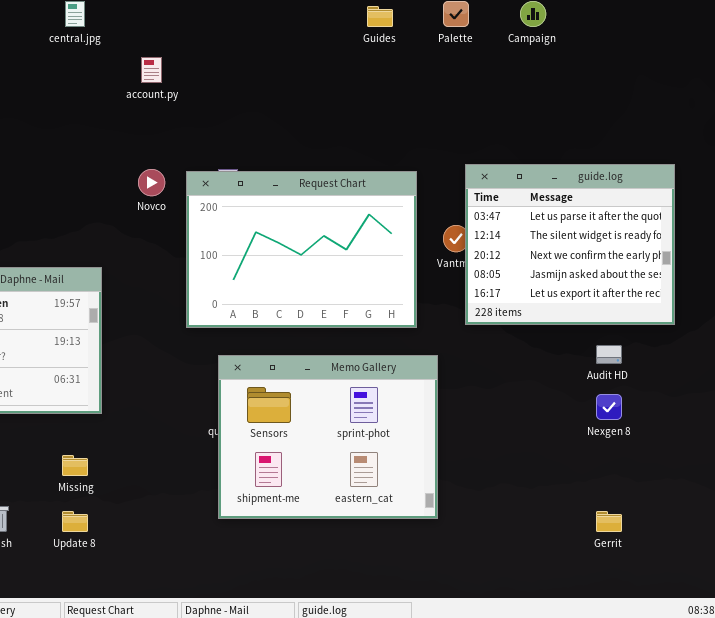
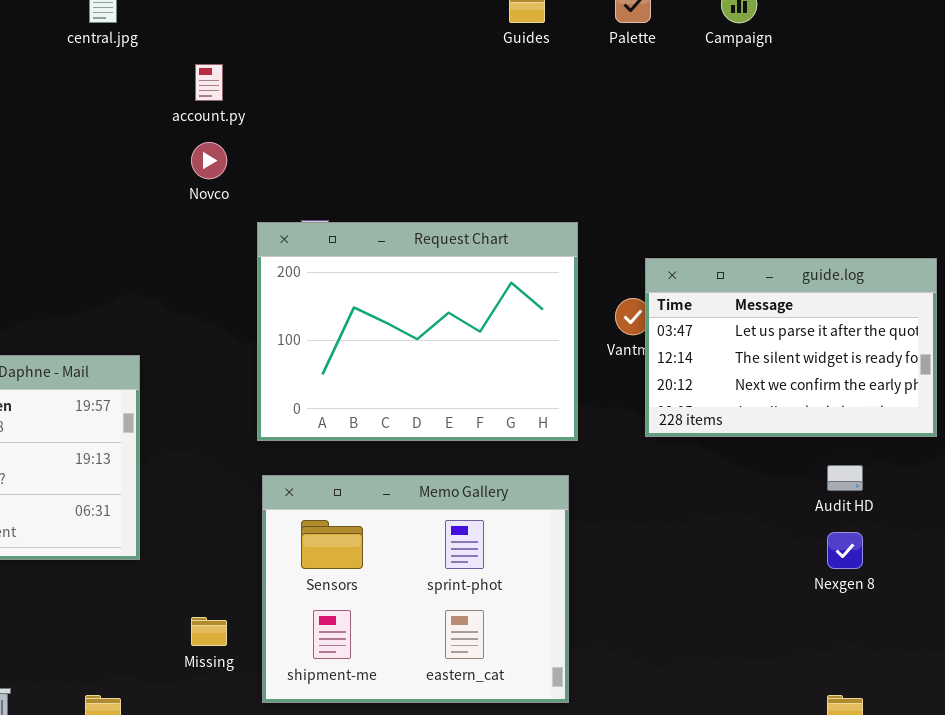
guide.log: [465,164,675,325] -> [645,258,937,437], resized
Novco: [138,169,165,196] -> [191,142,227,179], moved
Memo Gallery: [218,355,438,519] -> [262,475,569,703], moved
Missing: [62,455,88,476] -> [191,617,227,646], moved

